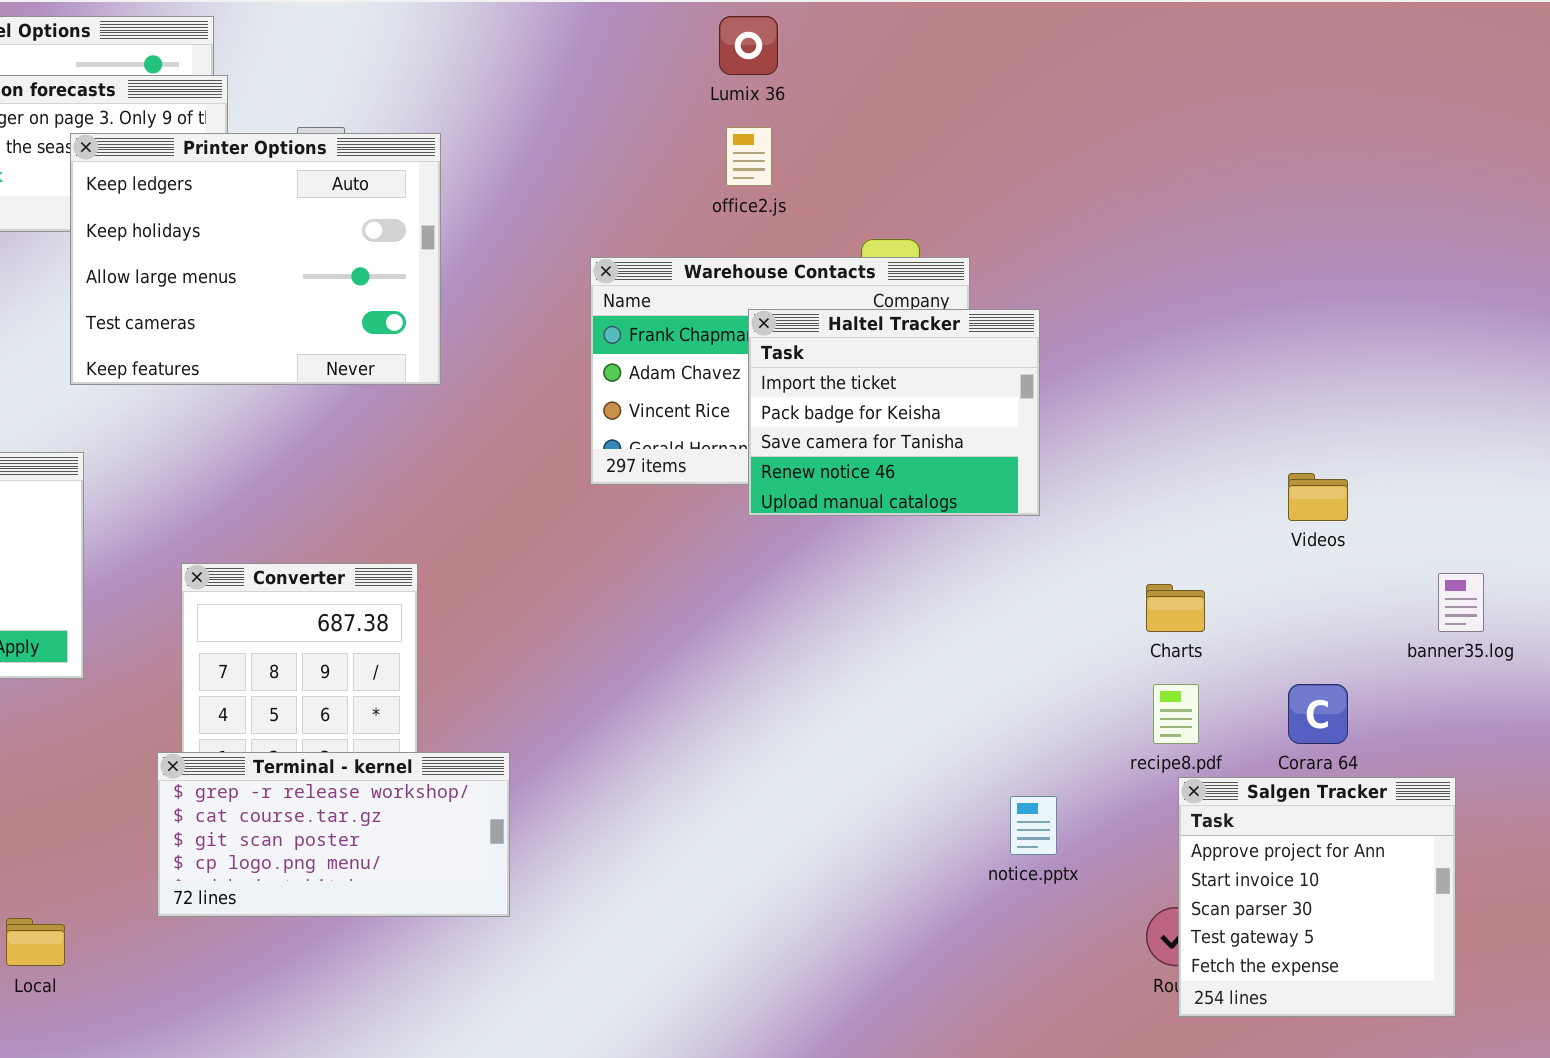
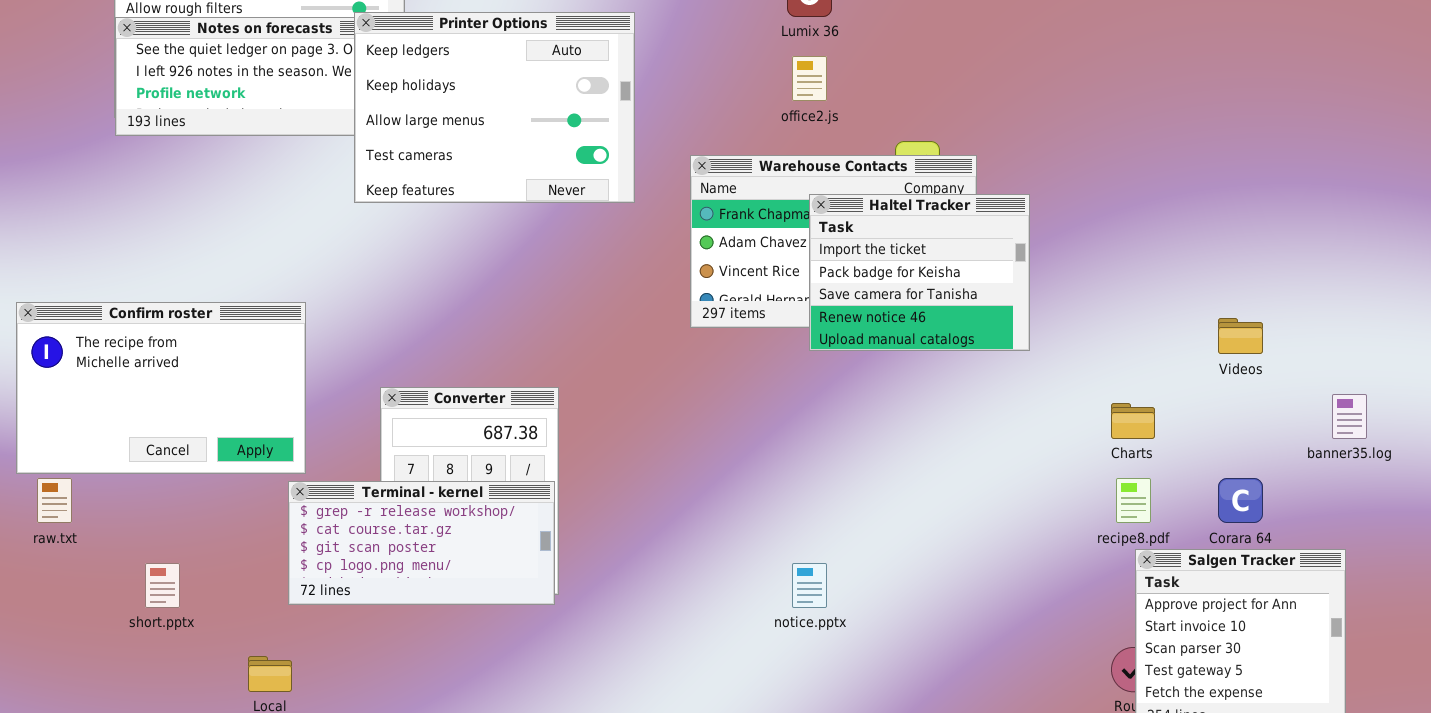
Printer Options: [70,133,441,385] -> [354,12,635,203], moved
Terminal - kernel: [157,752,510,917] -> [288,481,555,605], moved
notice.pptx: [1010,796,1057,855] -> [792,563,827,608], moved

